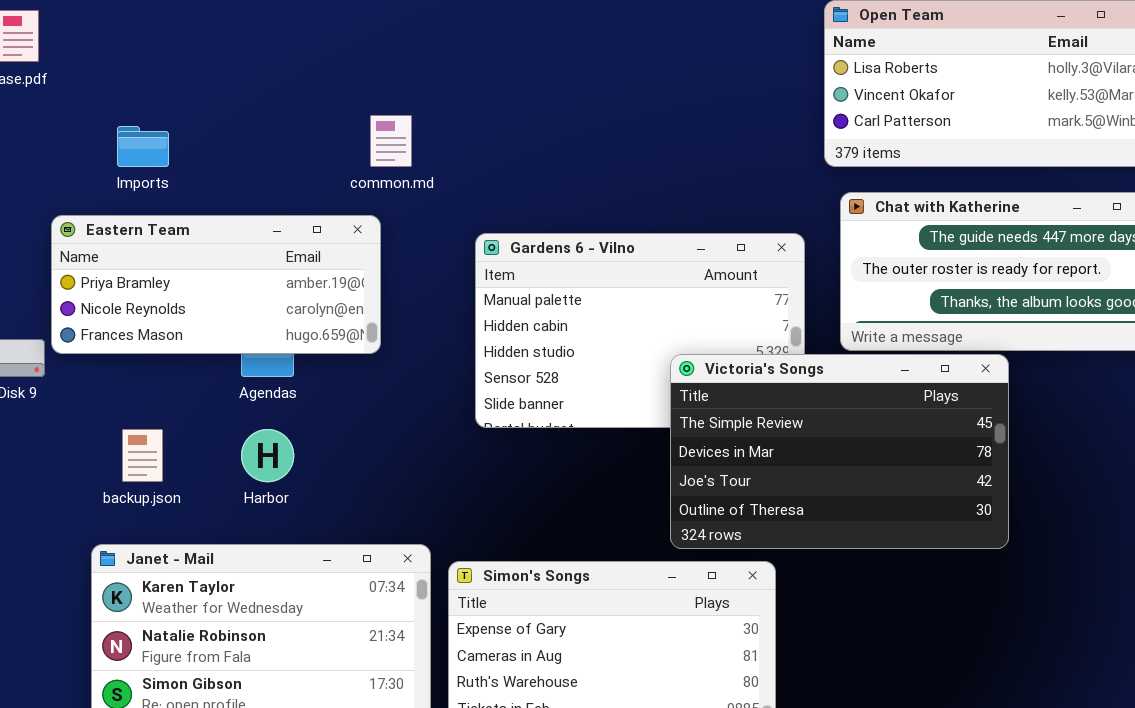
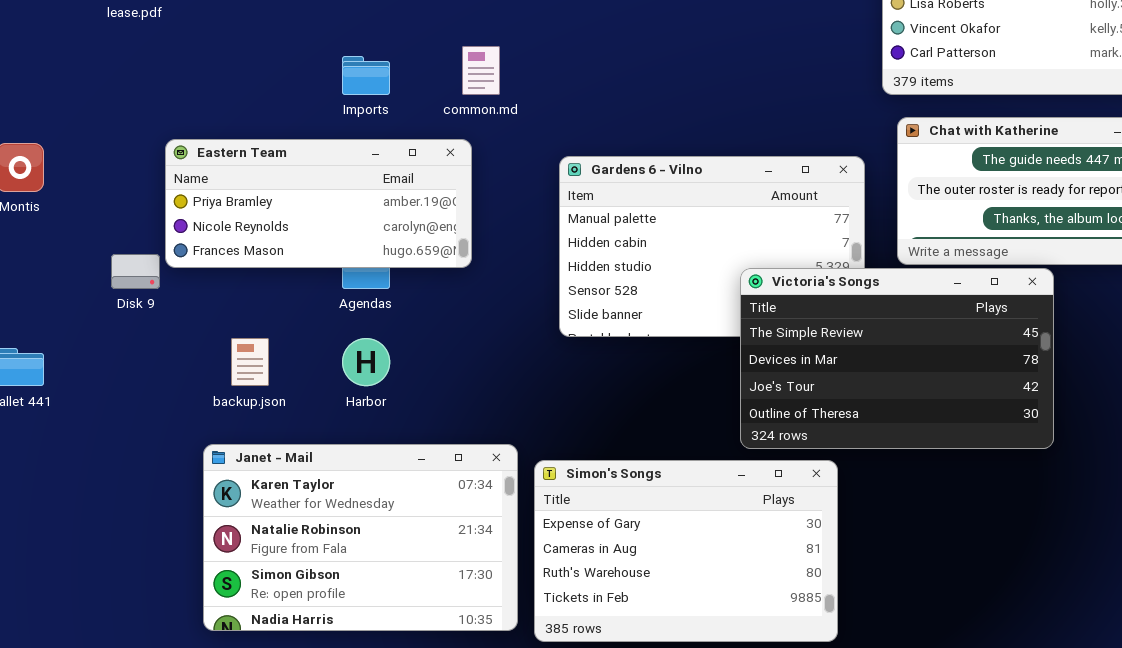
Imports: [117,126,169,167] -> [342,56,390,95], moved

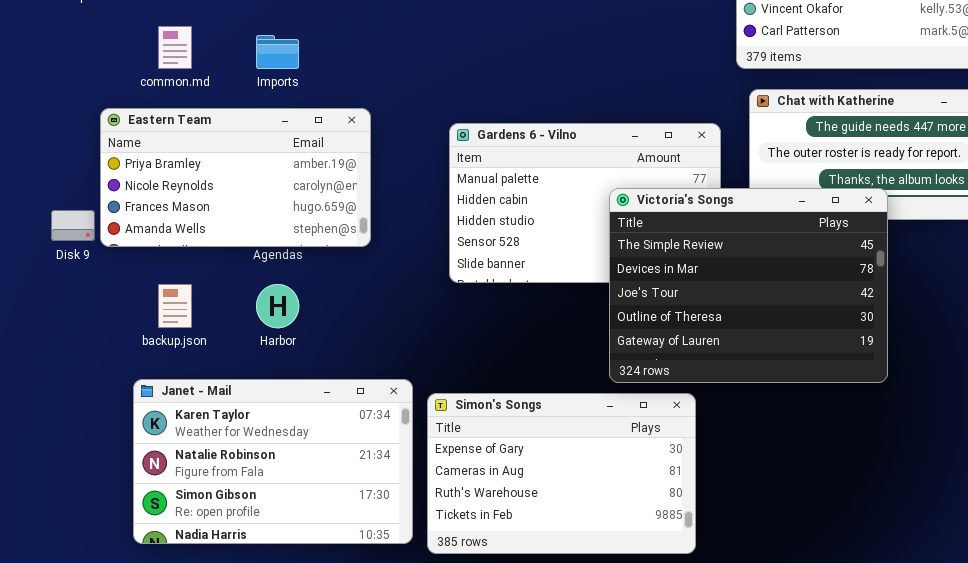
common.md: [462,46,500,95] -> [158,26,192,69], moved
Eastern Team: [165,139,472,268] -> [100,108,371,247], resized
Victoria's Songs: [740,268,1054,449] -> [609,188,888,383], resized

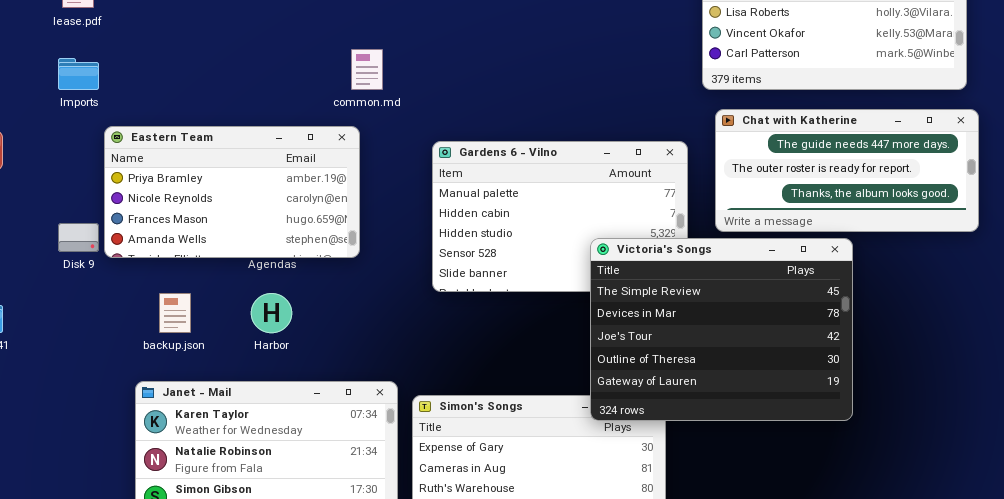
common.md: [158,26,192,69] -> [351,49,383,90], moved
Imports: [256,35,299,69] -> [58,58,99,90], moved
Victoria's Songs: [609,188,888,383] -> [590,238,853,421], moved

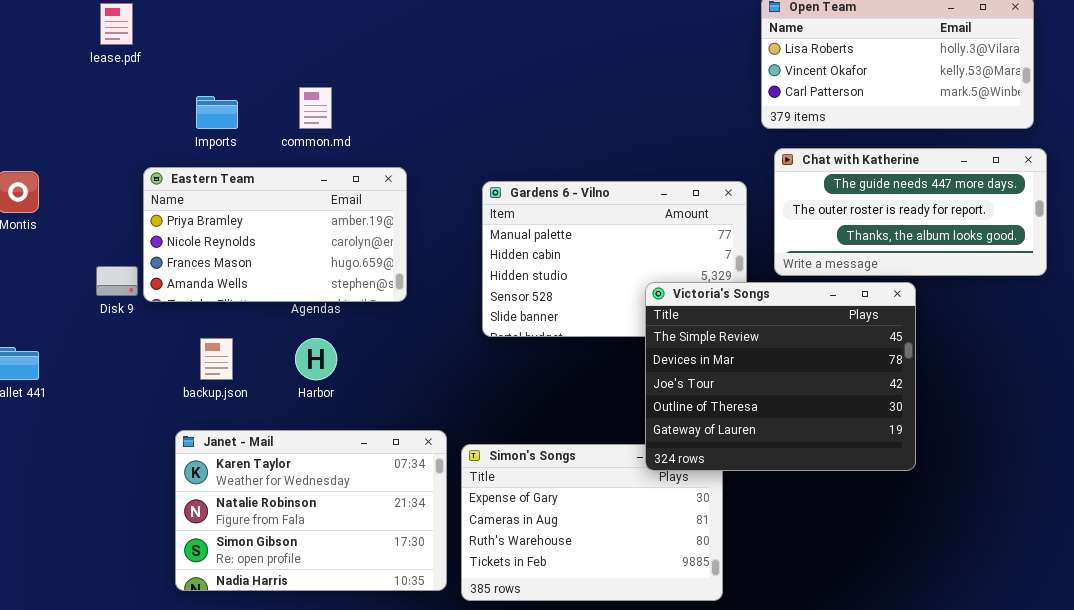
common.md: [351,49,383,90] -> [299,87,332,129], moved
Imports: [58,58,99,90] -> [196,96,238,129], moved

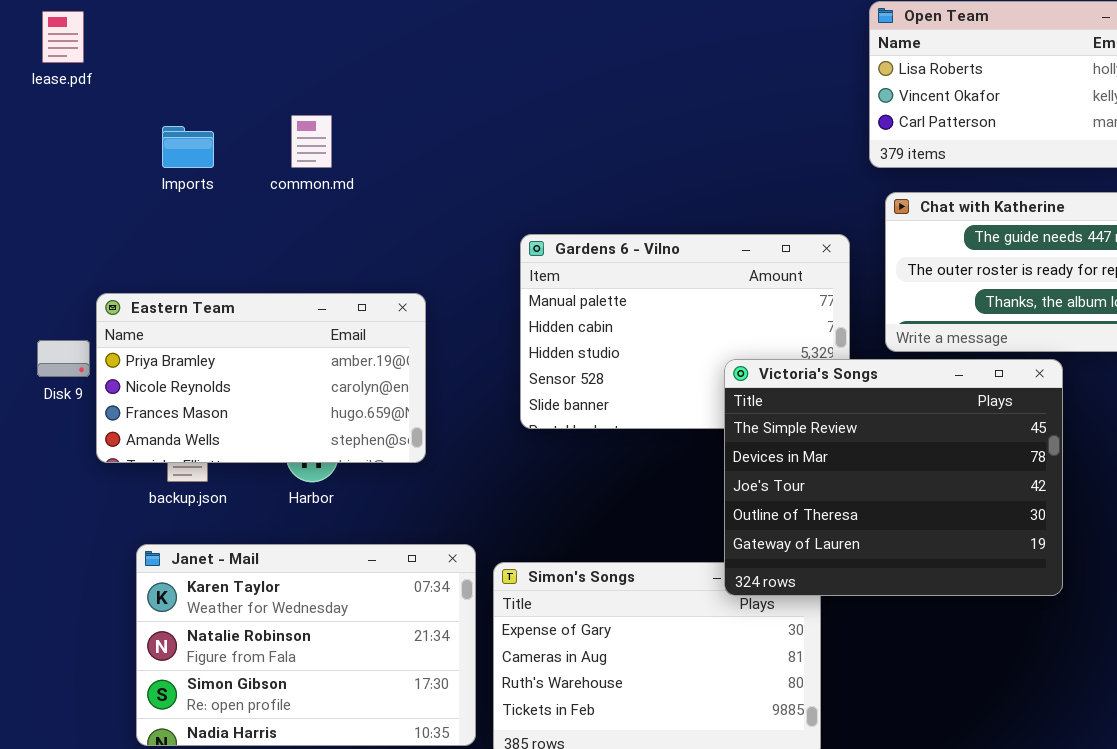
Eastern Team: [143,167,407,302] -> [96,293,426,463], moved

